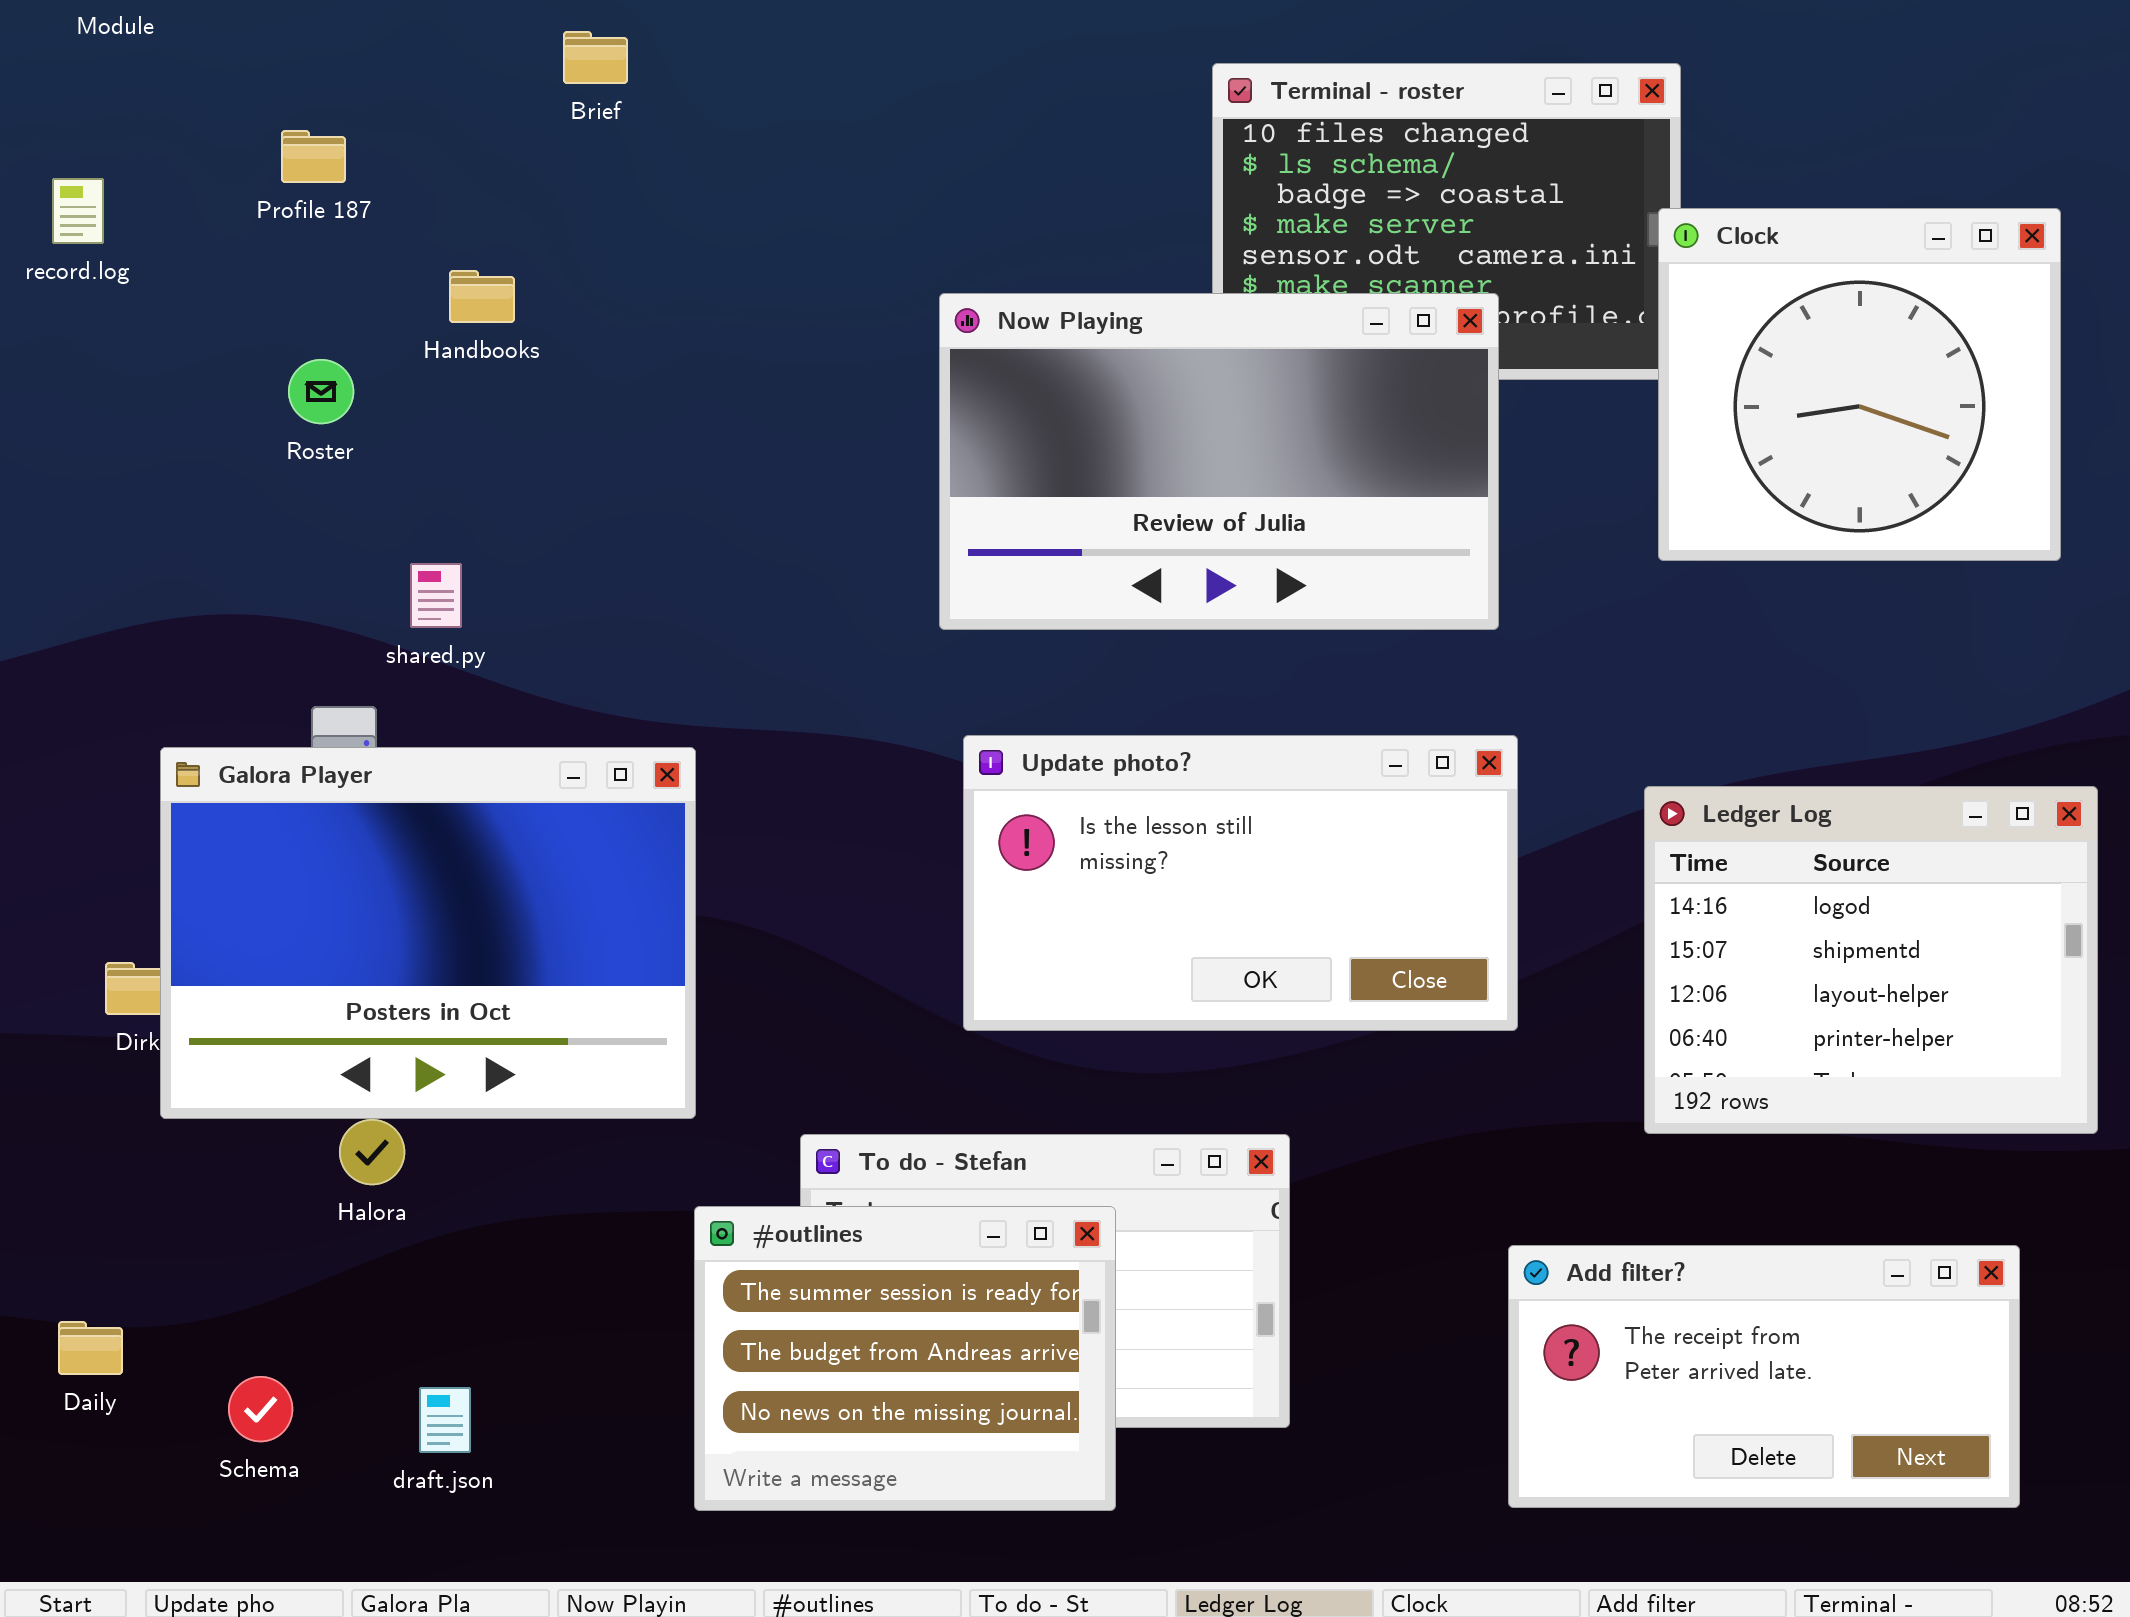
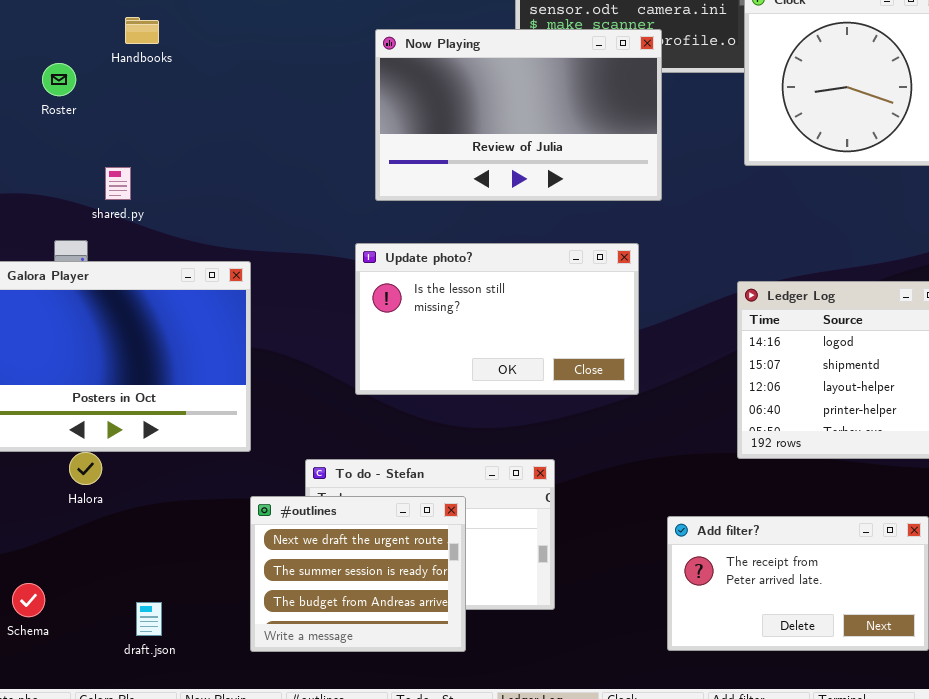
Update photo?: [963,735,1518,1031] -> [355,243,639,395], moved
#outlines: [694,1206,1116,1511] -> [250,496,466,652], scrolled up 1 row
draft.json: [419,1387,471,1453] -> [136,602,162,636], moved

